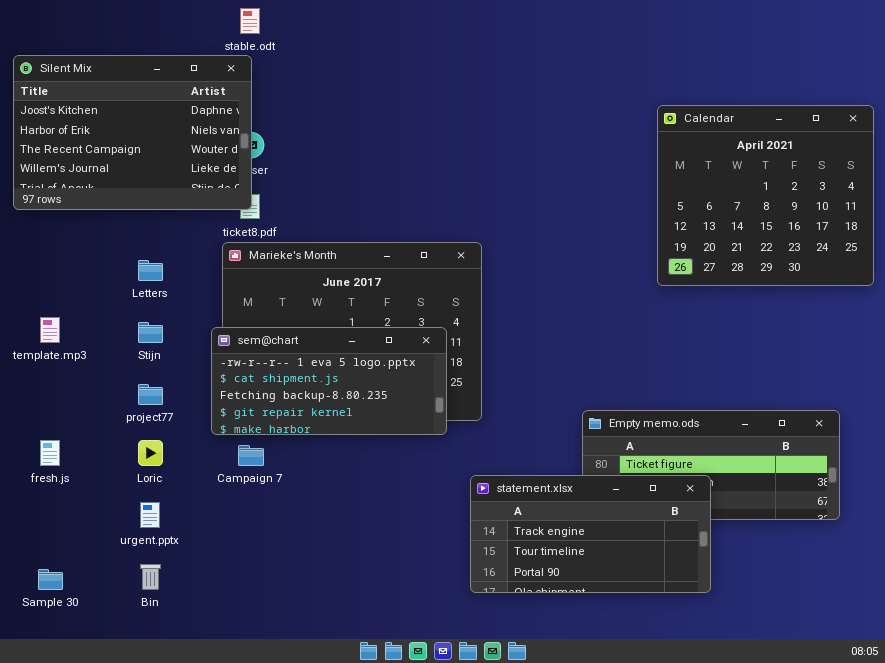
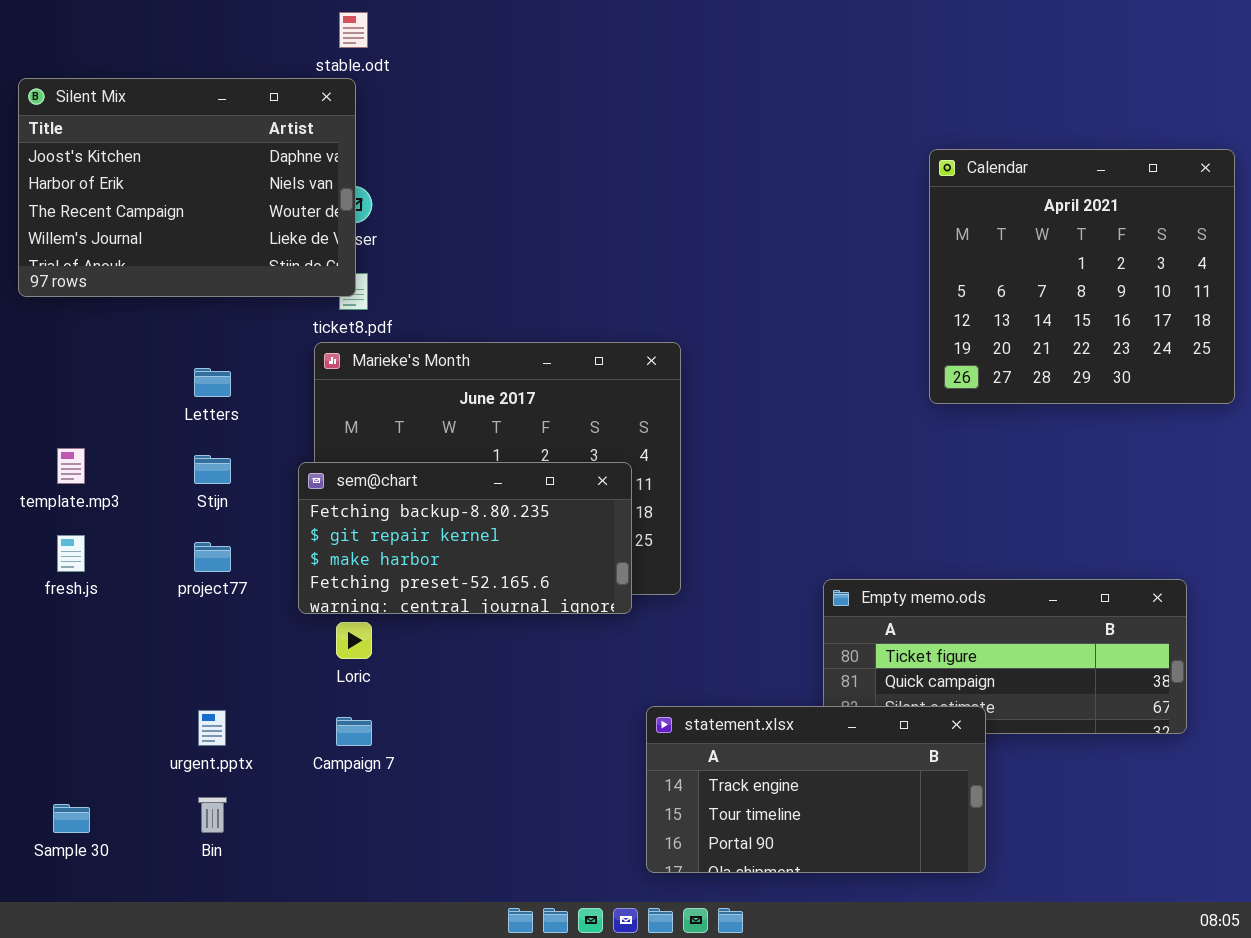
sem@chart: [211,327,447,435] -> [298,462,632,614], scrolled down 2 rows
fresh.js: [40,440,60,466] -> [57,535,85,572], moved
Loric: [138,440,163,466] -> [336,622,372,659], moved
Campaign 7: [238,445,264,466] -> [336,717,372,746], moved
statement.xlsx: [470,475,711,593] -> [646,706,986,873], moved

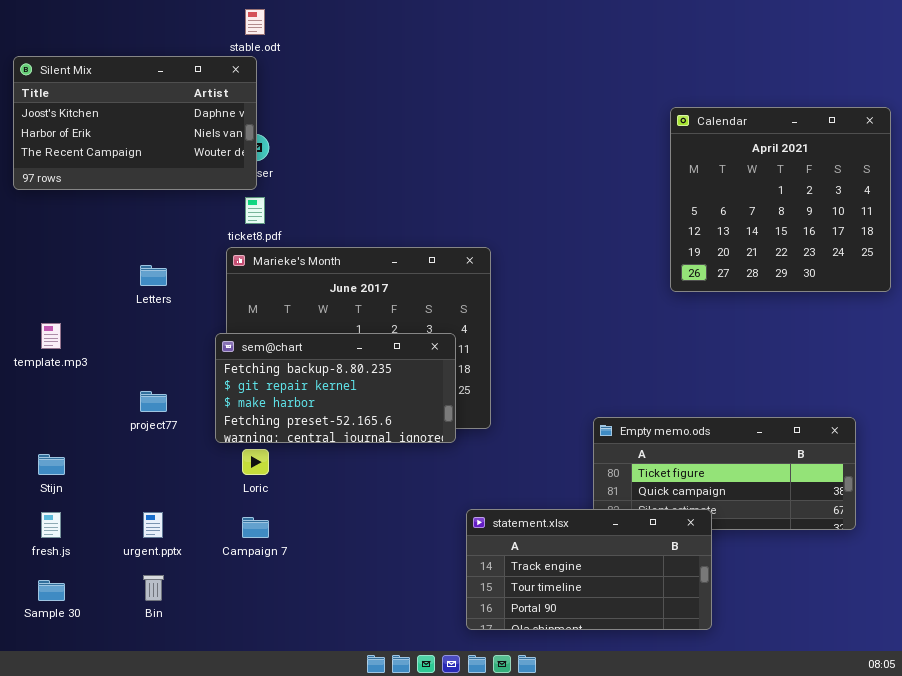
Silent Mix: [18,78,356,297] -> [13,56,257,190], resized
Stijn: [194,455,231,484] -> [38,454,65,475], moved
fresh.js: [57,535,85,572] -> [41,512,61,538], moved

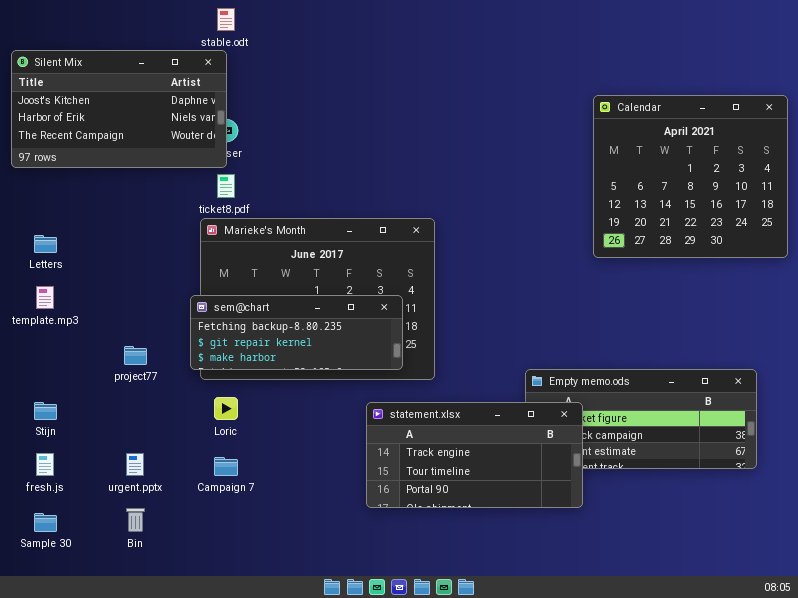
Letters: [140,265,167,286] -> [34,235,57,253], moved
sem@chart: [215,333,456,443] -> [190,295,403,370], resized
statement.xlsx: [466,509,712,630] -> [366,402,583,508], moved

